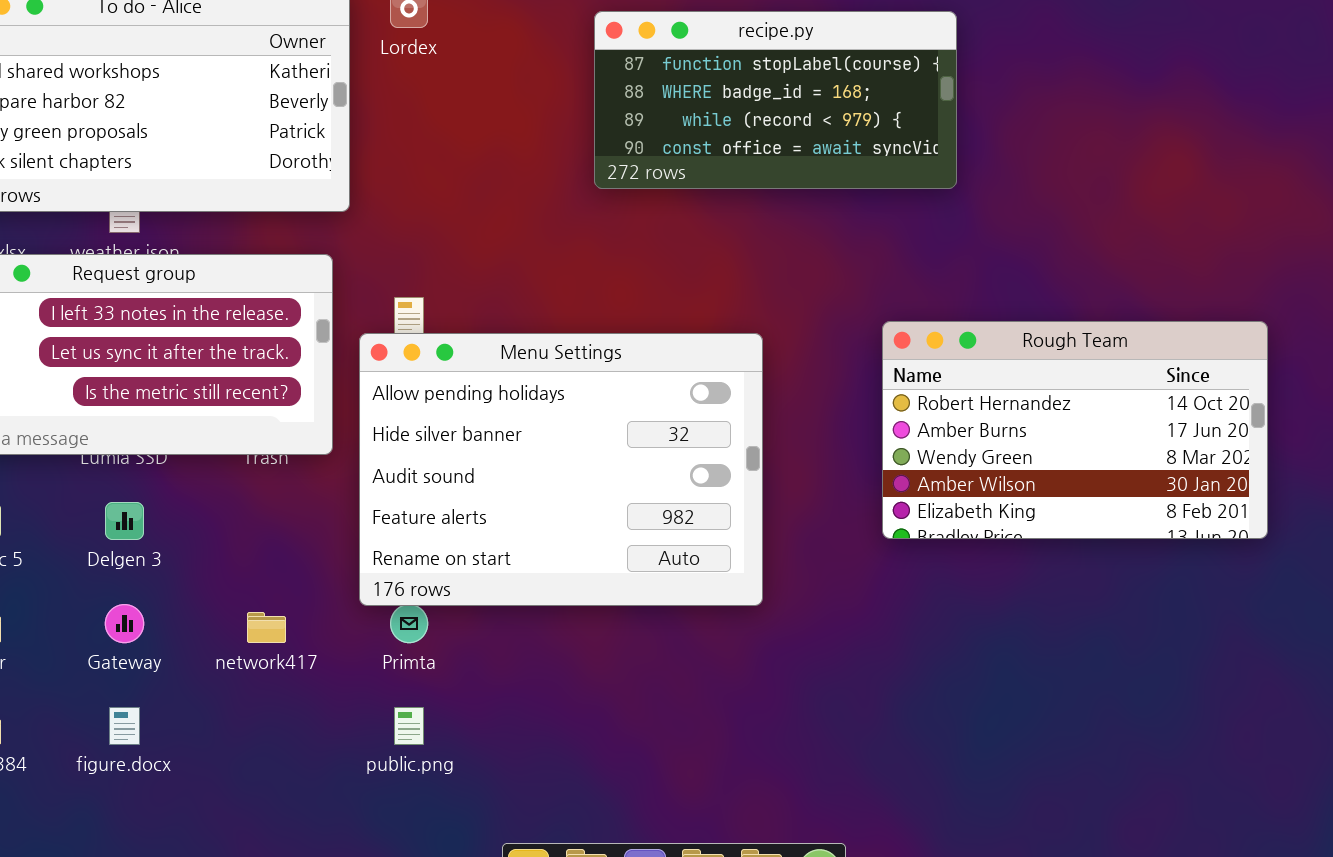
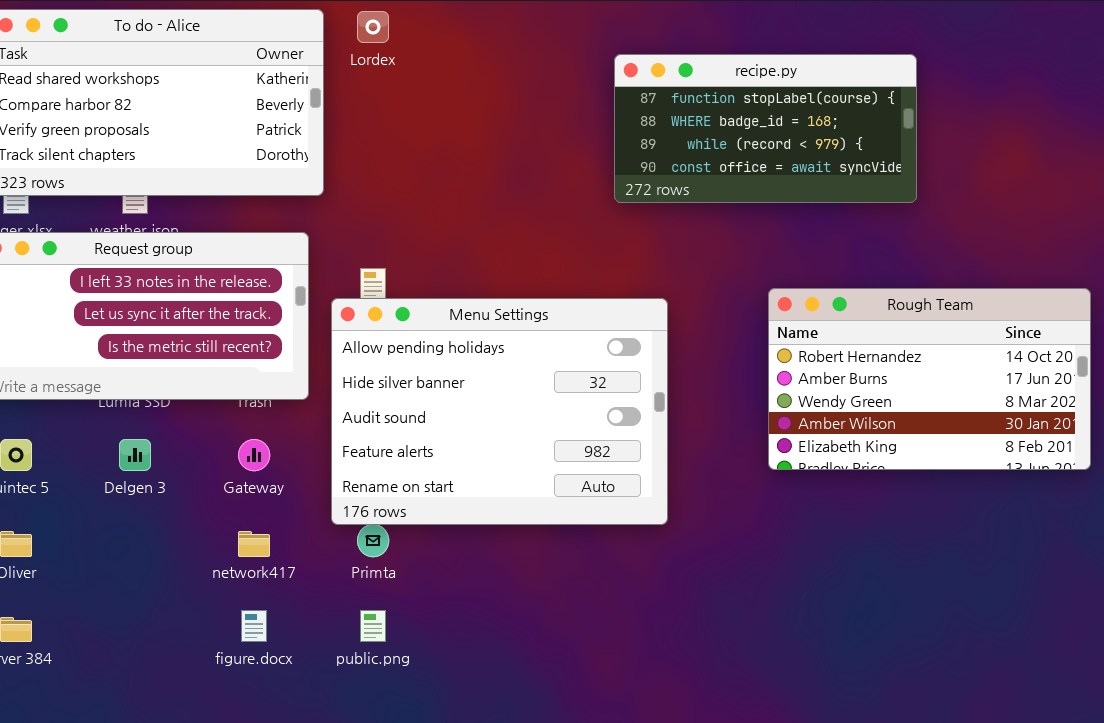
recipe.py: [594,11,957,189] -> [614,54,917,203], moved
Gateway: [105,604,144,643] -> [238,439,270,471], moved
figure.docx: [109,707,140,745] -> [241,610,267,642], moved

